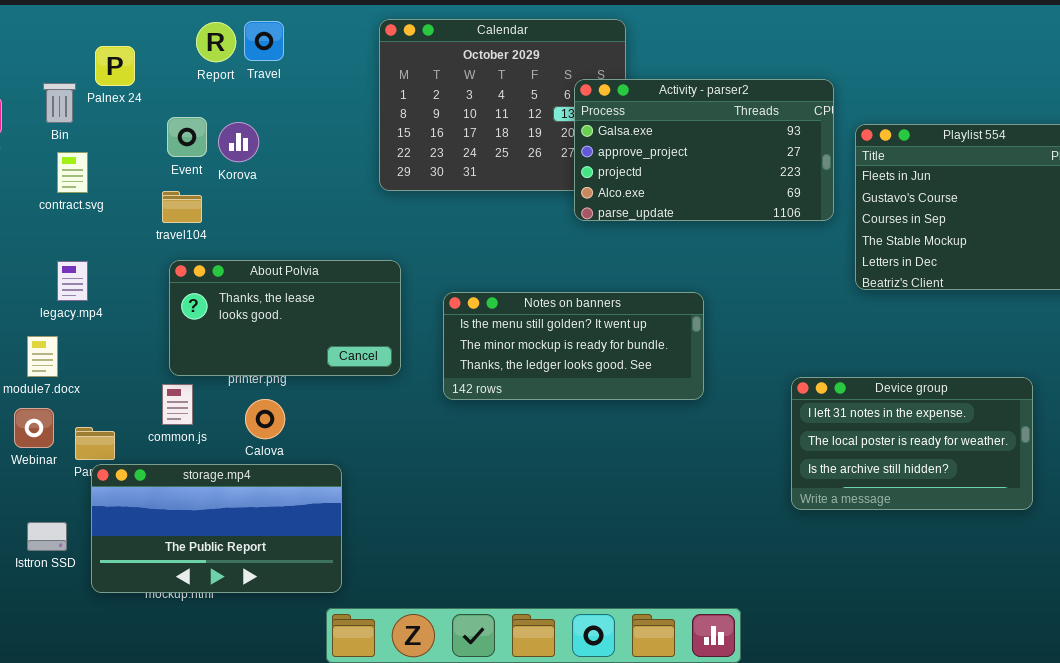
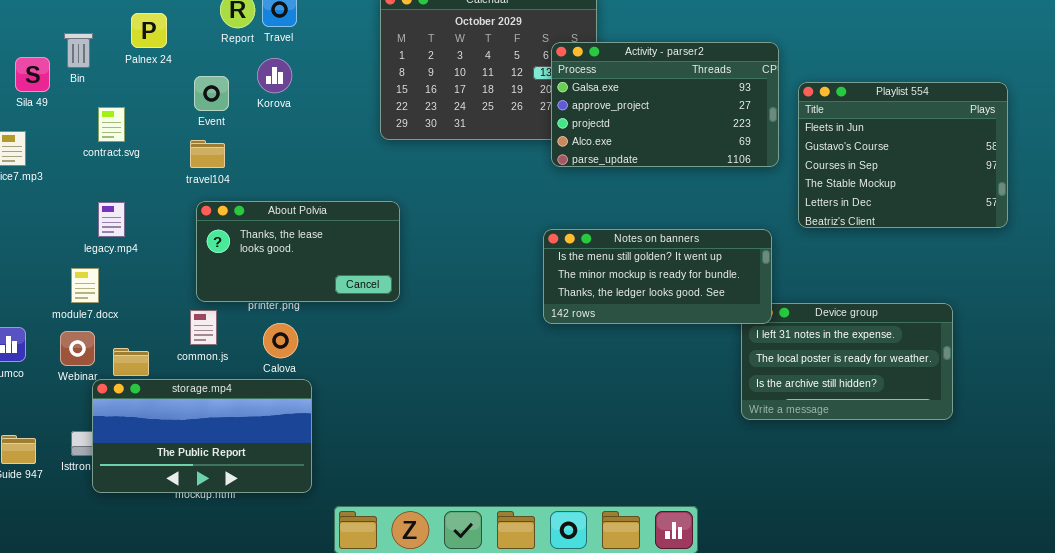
Bin: [43,83,76,123] -> [64,33,93,68], moved
Korova: [218,122,259,162] -> [257,58,292,93], moved
Notes on banners: [443,292,704,400] -> [543,229,772,324], moved
storage.mp4: [91,464,342,593] -> [92,379,312,493], moved

